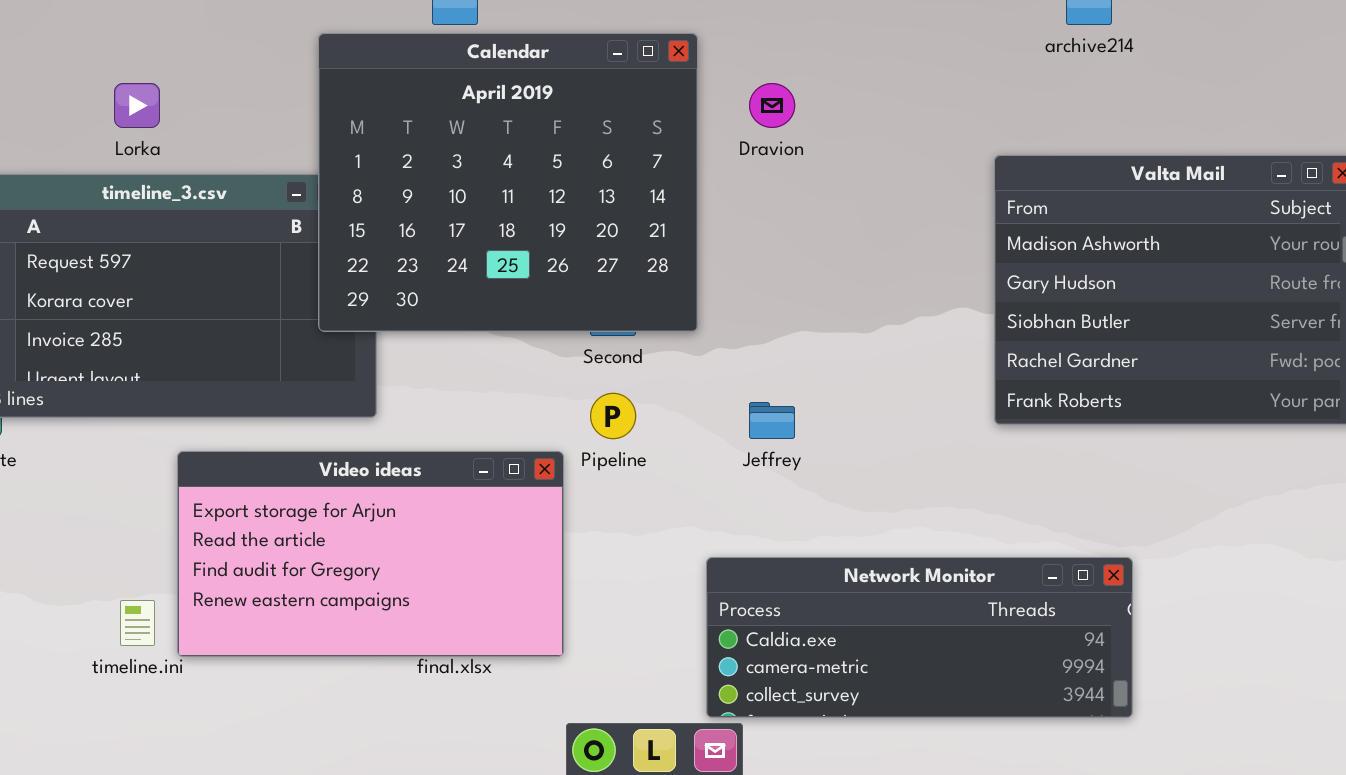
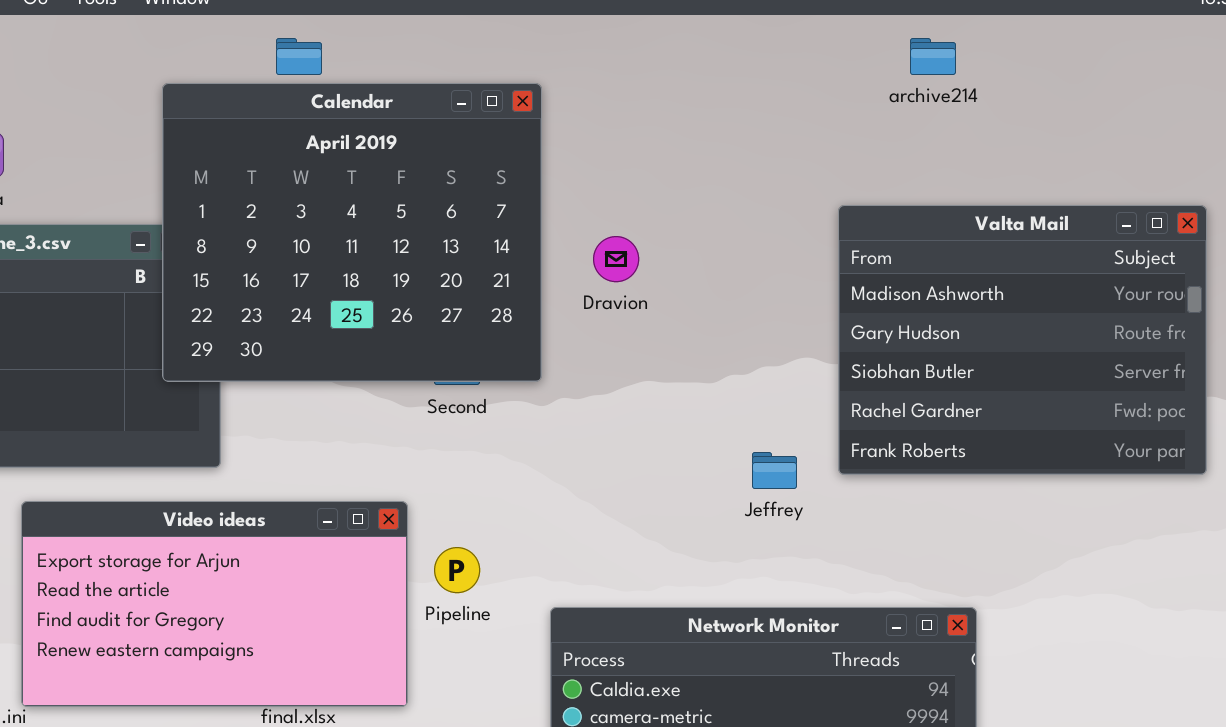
Dravion: [749,83,795,128] -> [593,236,639,282], moved
Pipeline: [590,393,636,439] -> [434,547,480,593], moved
Jeffrey: [749,402,795,439] -> [752,452,797,489], moved

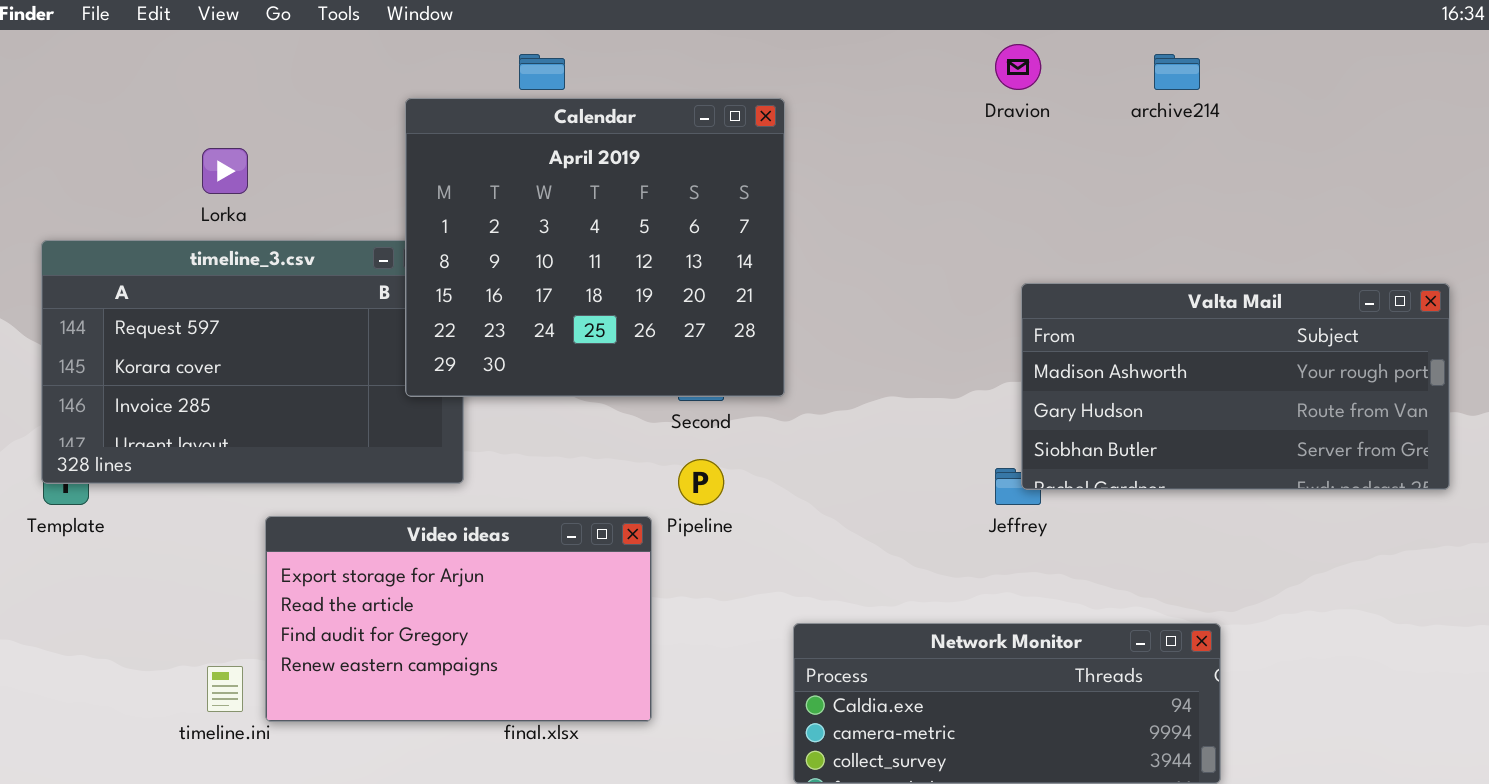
Valta Mail: [838,205,1207,475] -> [1021,283,1450,490], resized
Dravion: [593,236,639,282] -> [995,44,1041,90], moved
Pipeline: [434,547,480,593] -> [678,459,724,505], moved

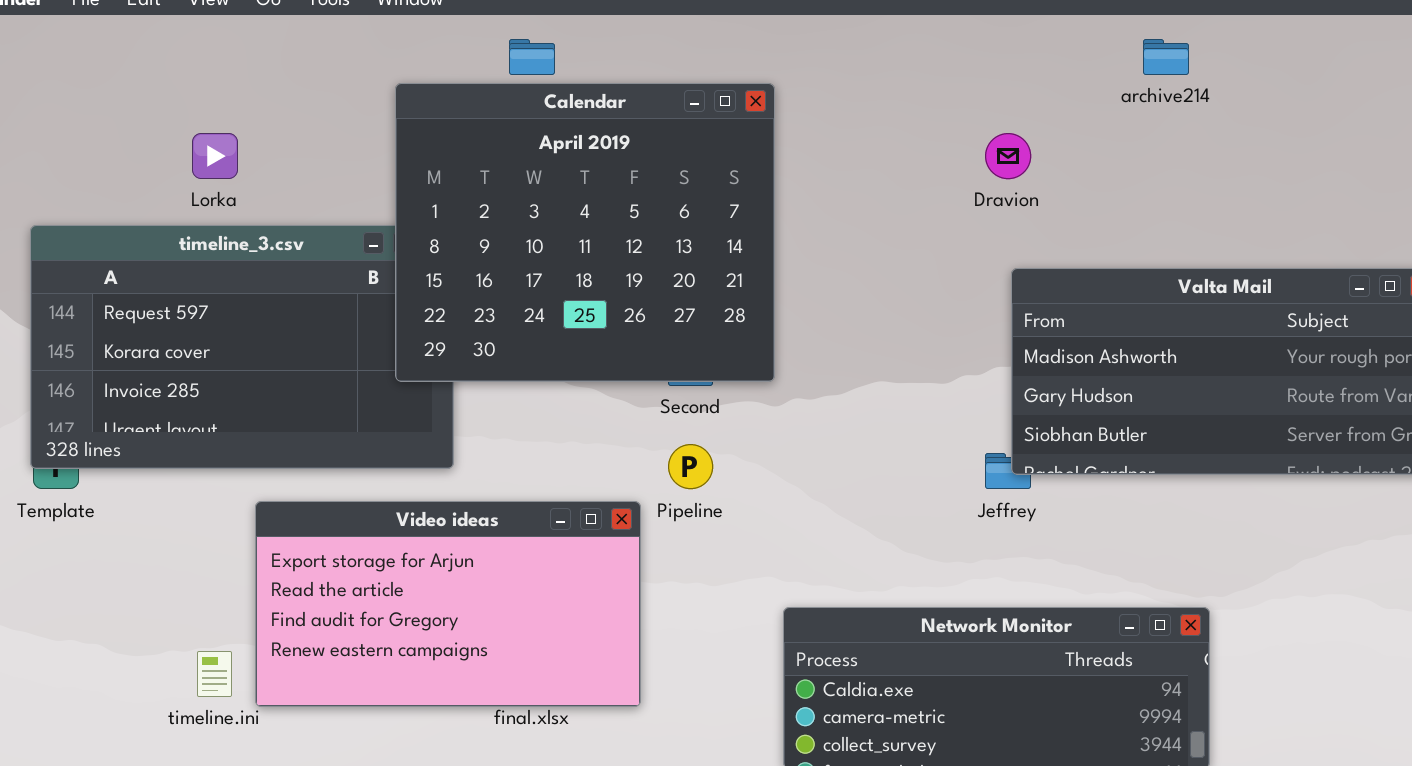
Dravion: [995,44,1041,90] -> [985,133,1031,179], moved

